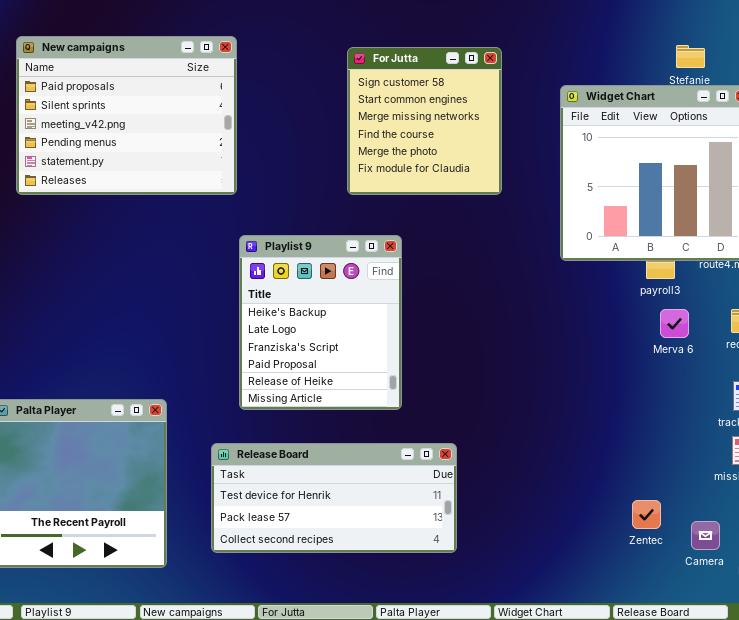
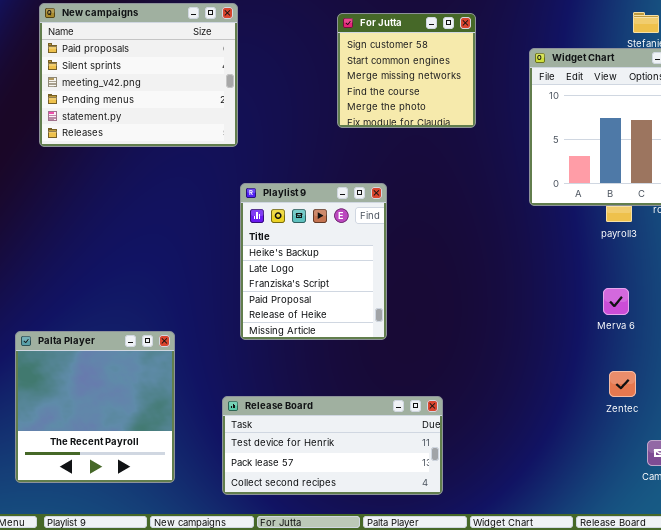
For Jutta: [347,47,502,195] -> [337,13,476,128], resized
Merva 6: [660,309,689,338] -> [603,288,629,315], moved
Release Board: [211,443,457,553] -> [222,396,443,495], moved
Zentec: [632,500,661,529] -> [609,371,636,397], moved

